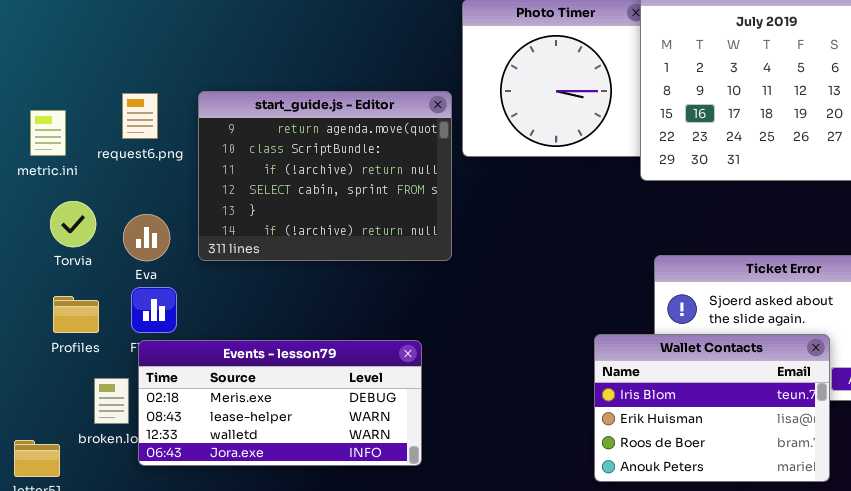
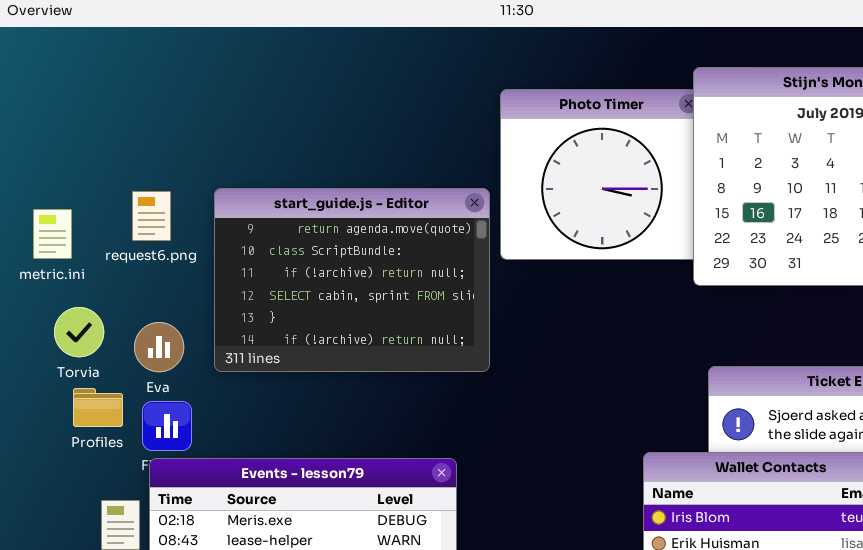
Profiles: [53,296,99,333] -> [73,388,123,427], moved

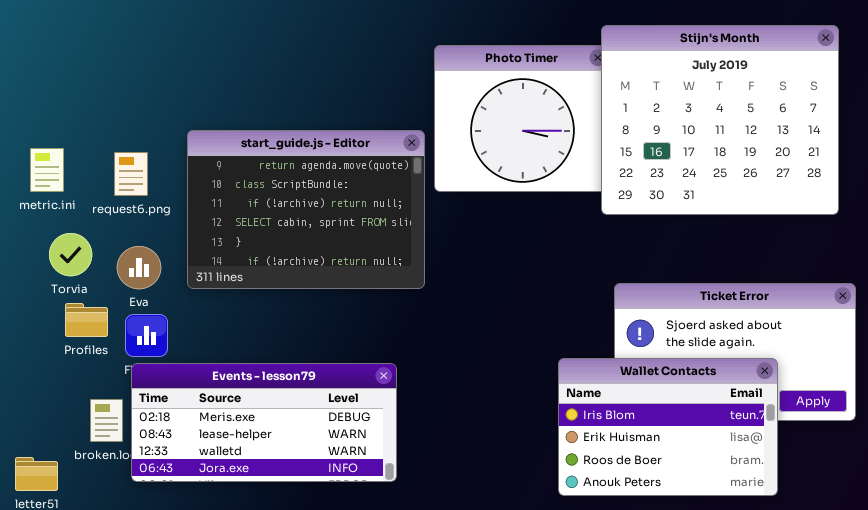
request6.png: [132,191,171,241] -> [114,152,148,196], moved

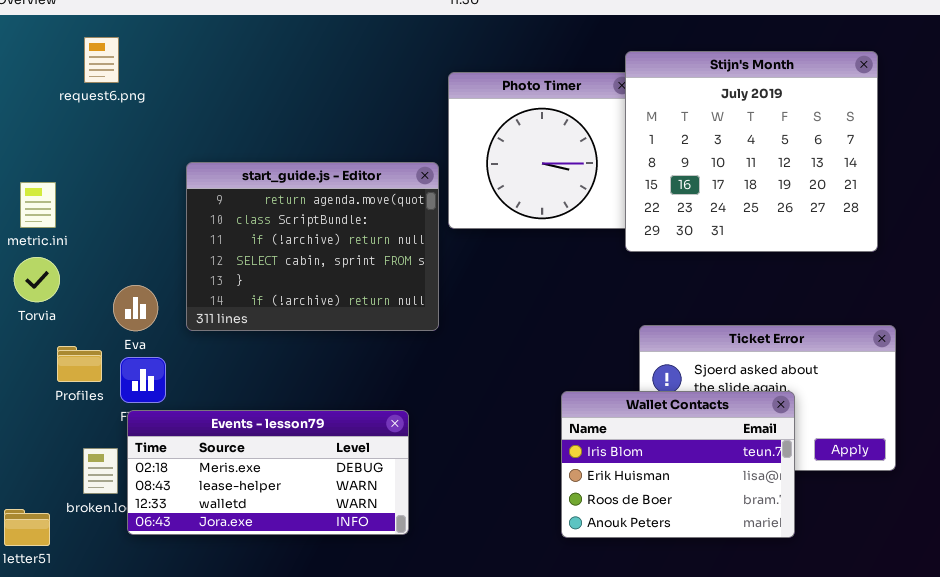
request6.png: [114,152,148,196] -> [84,37,119,83], moved
Torvia: [49,233,92,276] -> [14,257,60,302], moved
Wallet Contacts: [558,358,778,496] -> [561,391,795,538], moved

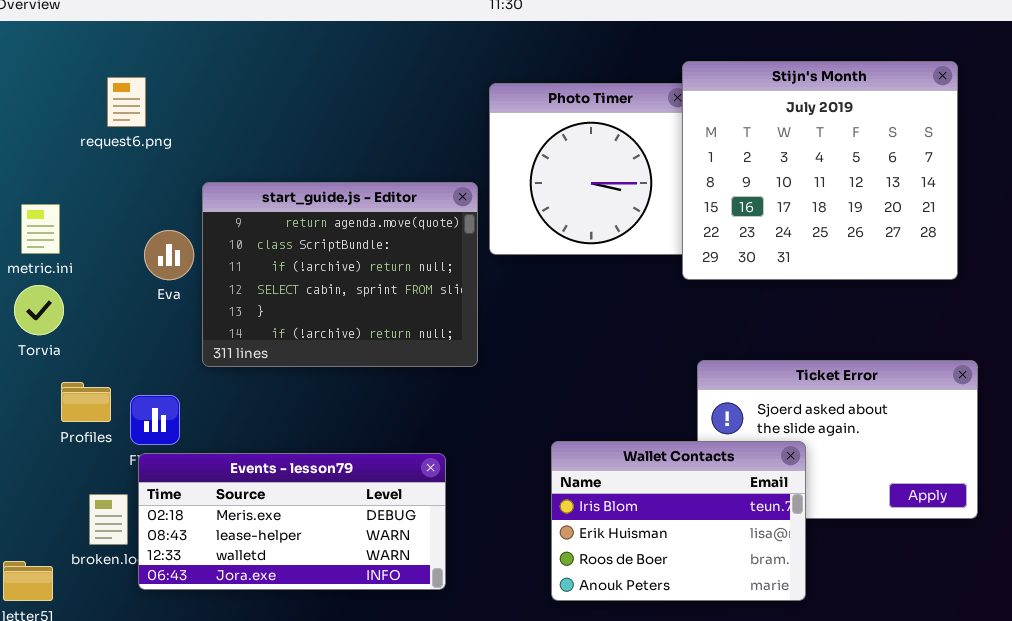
request6.png: [84,37,119,83] -> [107,77,146,127], moved
Eva: [113,285,158,331] -> [144,230,194,280], moved
Wallet Contacts: [561,391,795,538] -> [551,441,806,601], moved

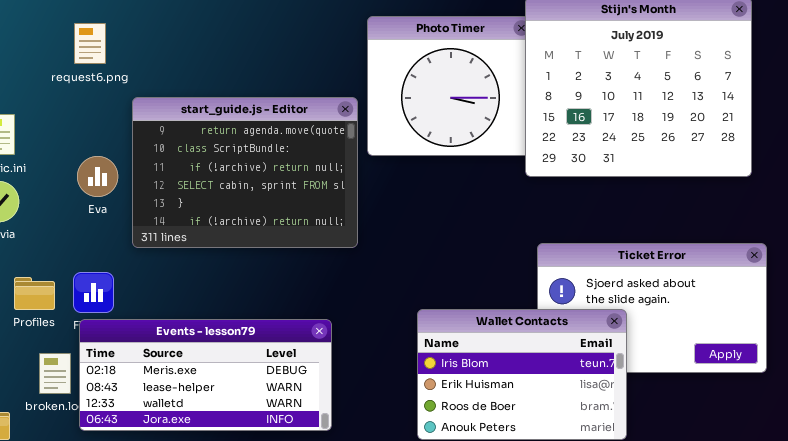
request6.png: [107,77,146,127] -> [74,23,106,64], moved
Eva: [144,230,194,280] -> [77,156,118,197], moved
Profiles: [61,382,111,422] -> [14,277,55,310], moved

